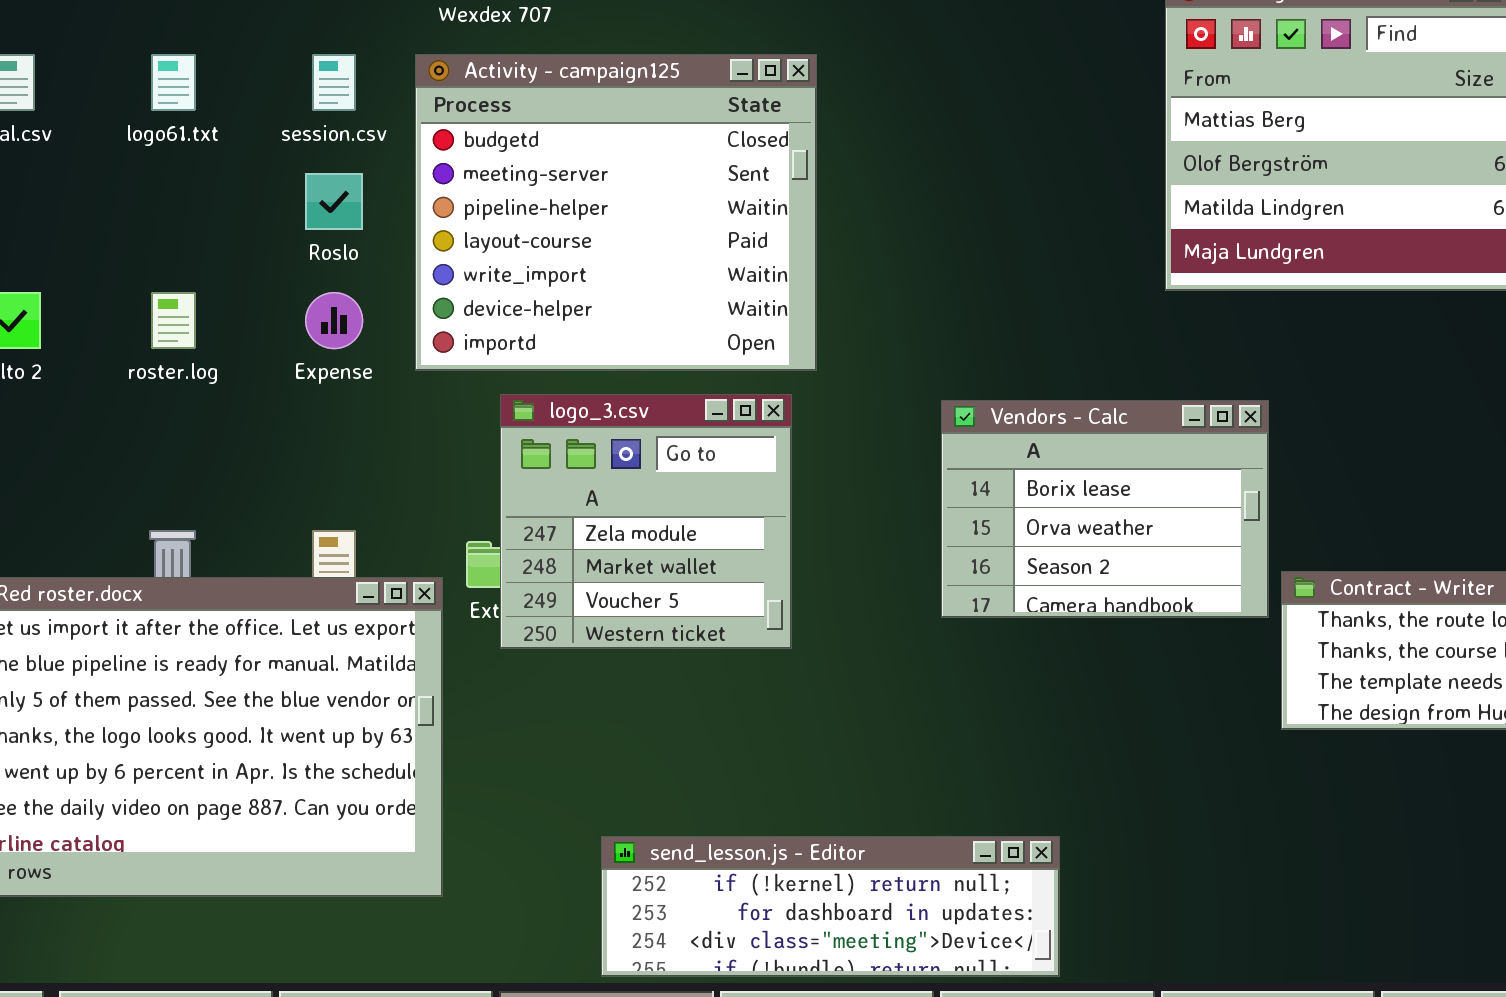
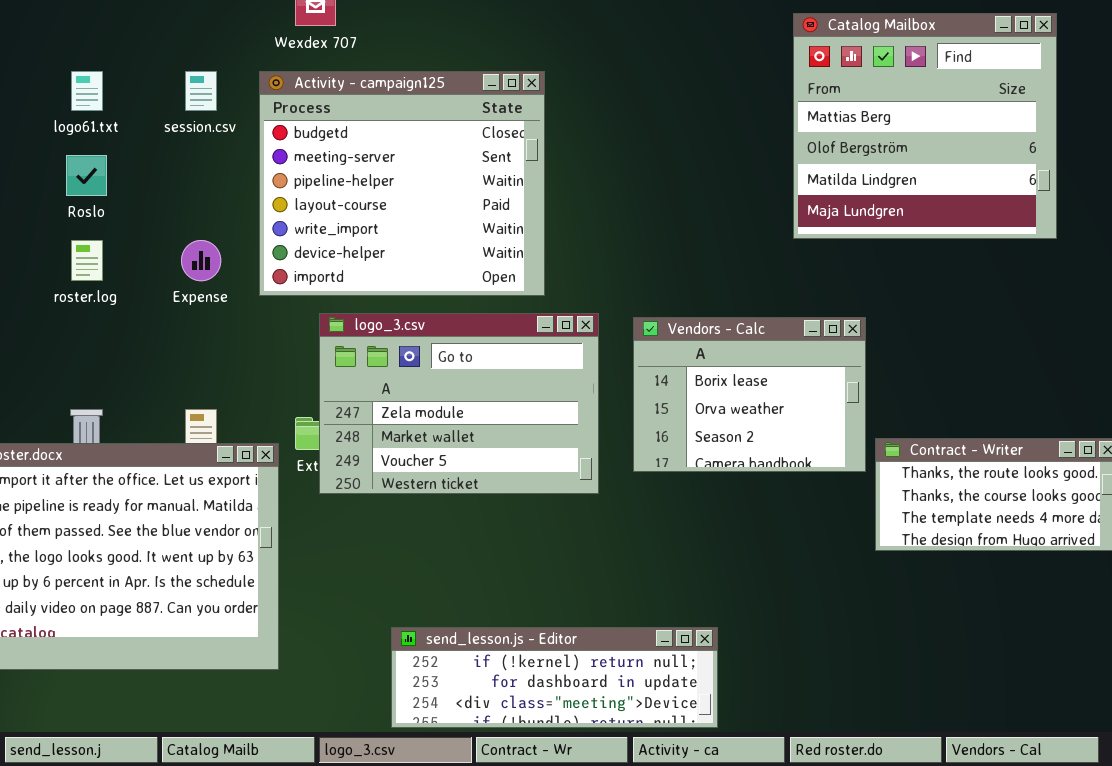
Roslo: [305,173,363,230] -> [66,155,107,196], moved
logo_3.csv: [500,394,792,649] -> [319,313,599,494], resized

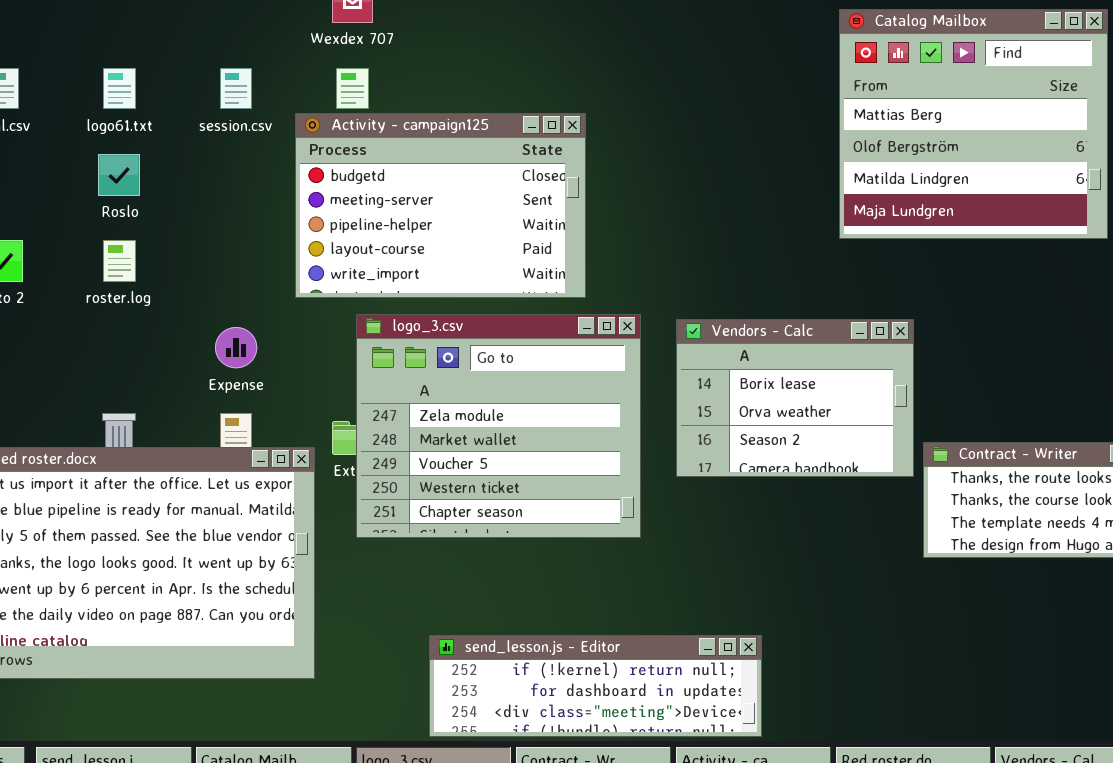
Activity - campaign125: [259,71,545,296] -> [295,113,586,298], resized
Expense: [181,240,221,281] -> [215,327,257,368], moved
logo_3.csv: [319,313,599,494] -> [356,314,641,538], resized

